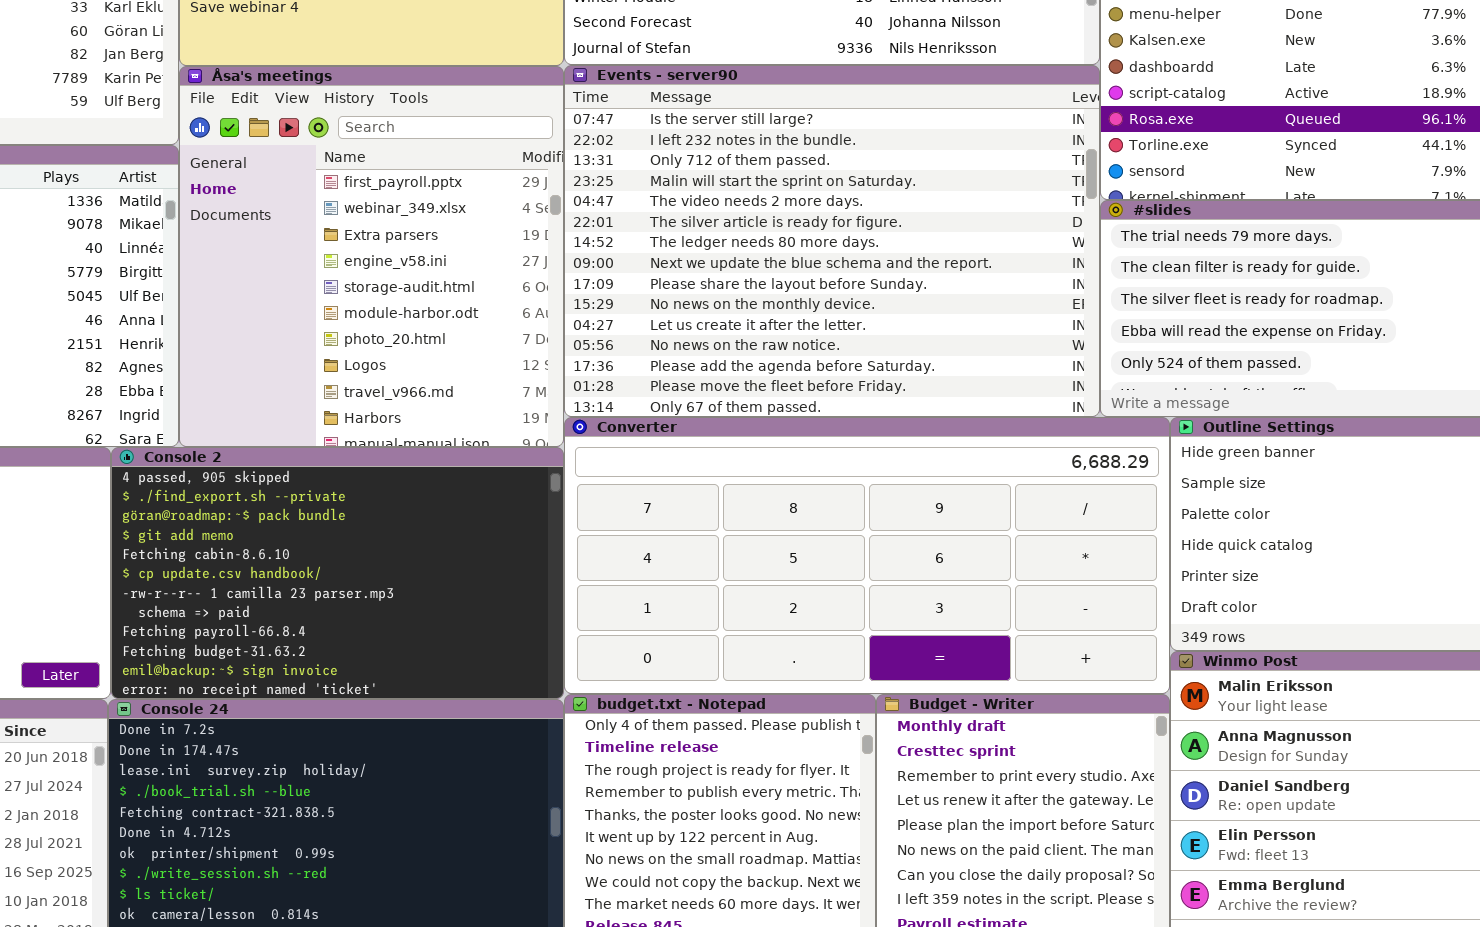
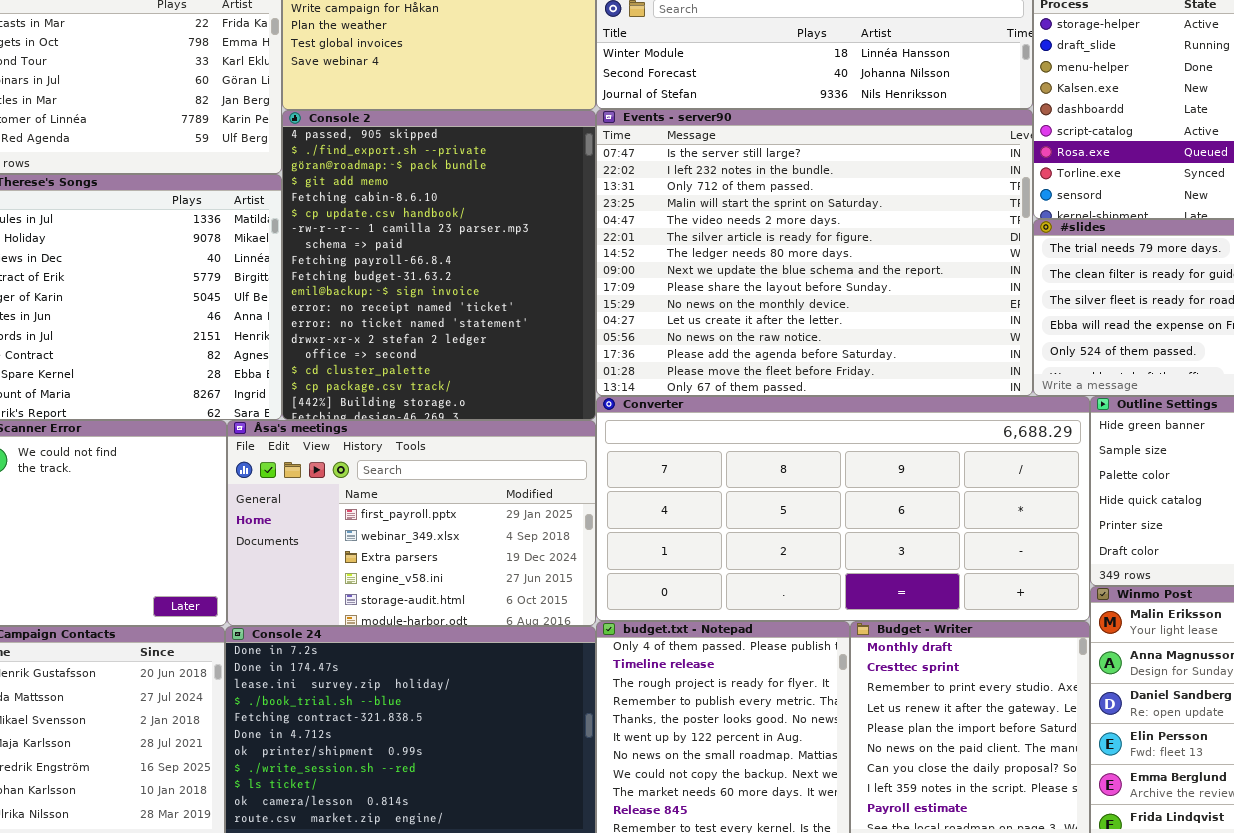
Åsa's meetings: [179,66,564,447] -> [227,420,596,626], moved, resized
Console 2: [111,447,564,699] -> [282,110,596,420], moved, resized

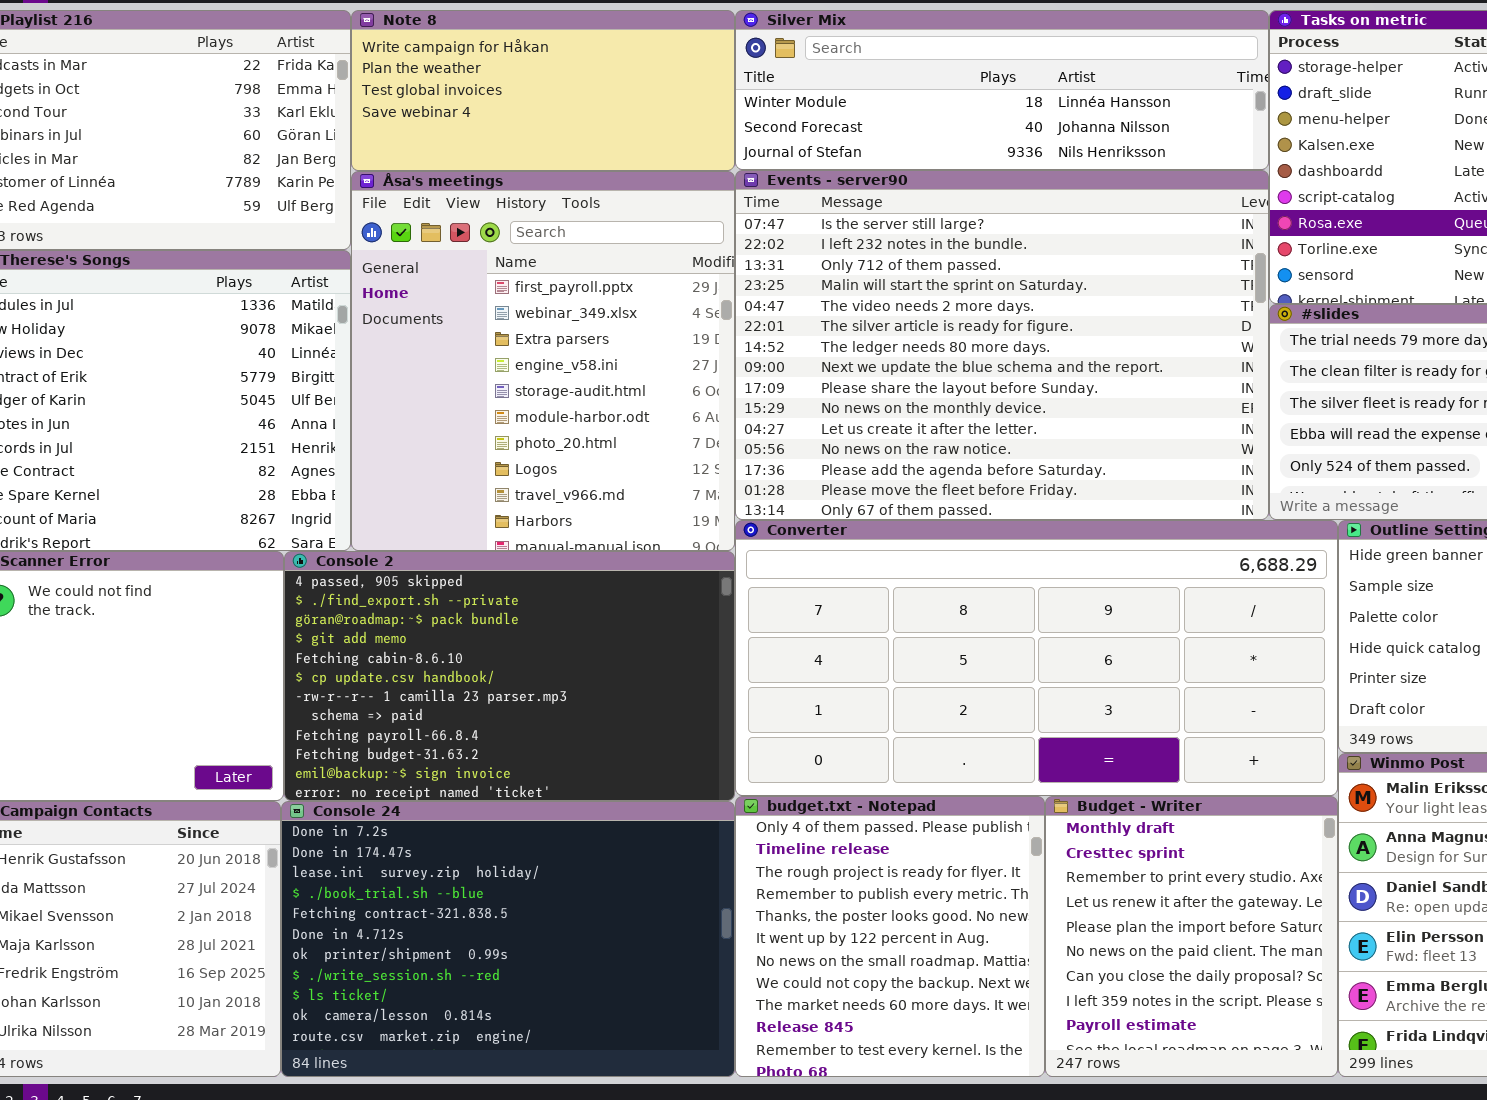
Console 2: [282,110,596,420] -> [284,551,735,801], moved, resized
Åsa's meetings: [227,420,596,626] -> [351,171,735,551], moved, resized

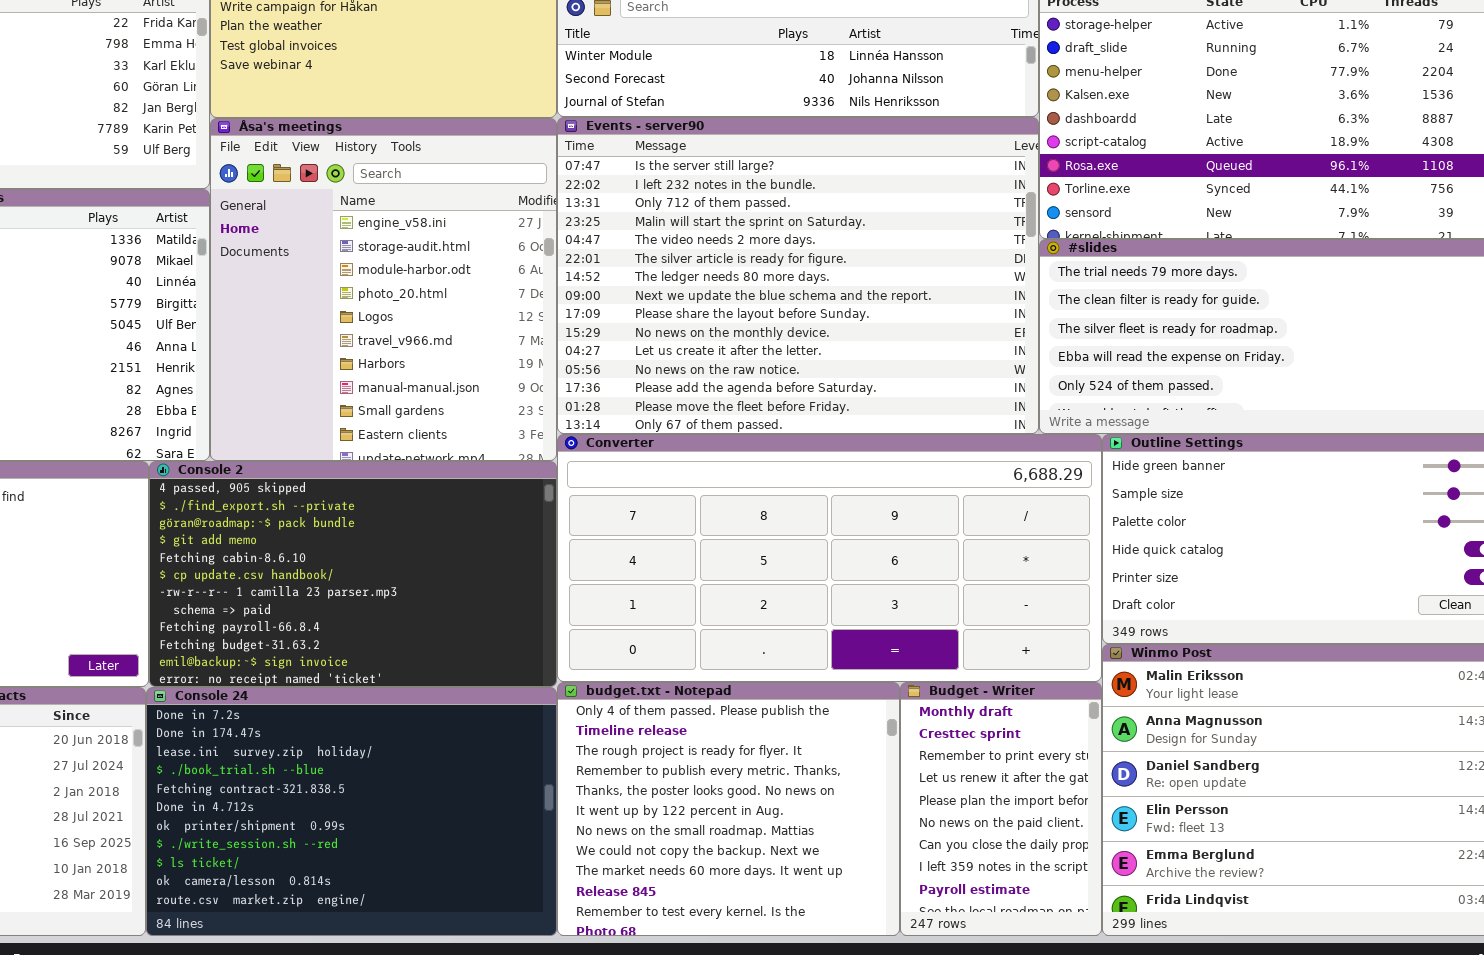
Åsa's meetings: [351,171,735,551] -> [210,118,557,461], scrolled down 3 rows
budget.txt - Notepad: [735,796,1045,1077] -> [557,682,900,936], resized
Budget - Writer: [1045,796,1338,1077] -> [900,682,1102,936], resized

